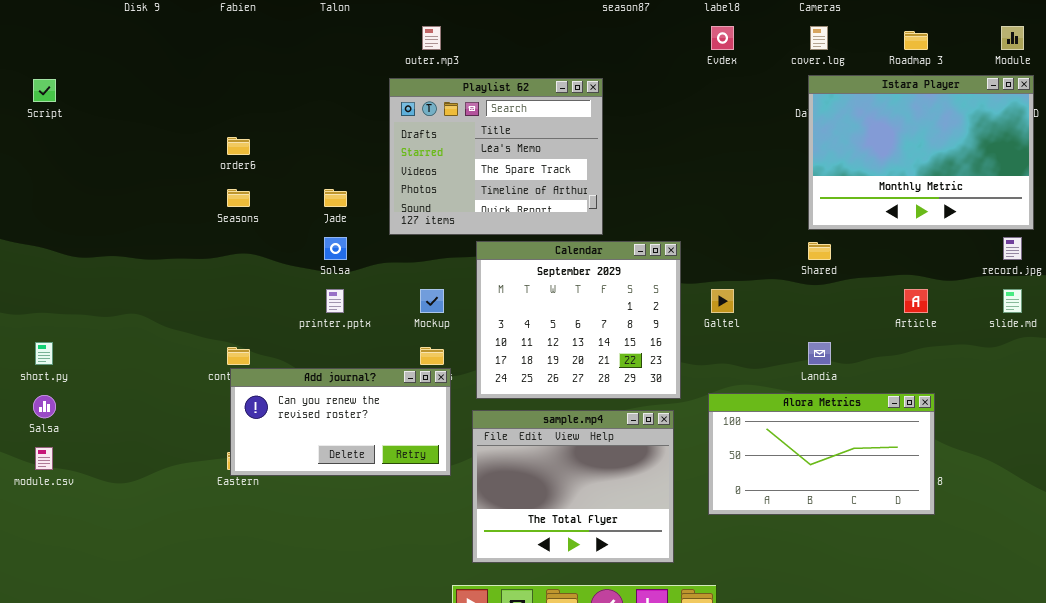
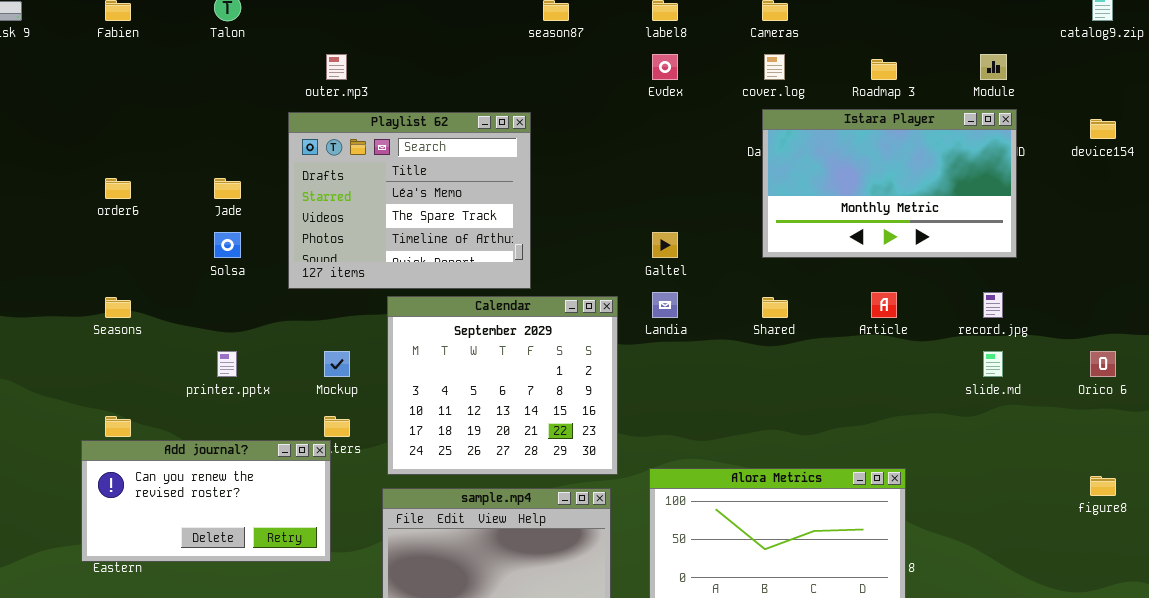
Istara Player: [808,75,1034,230] -> [762,109,1017,258], resized
Seasons: [227,189,250,207] -> [105,297,131,318], moved
Jade: [324,189,347,207] -> [214,178,241,199], moved
Solsa: [324,237,347,260] -> [214,232,241,258], moved
Galtel: [711,289,734,313] -> [652,232,678,258], moved
Article: [904,289,928,313] -> [871,292,897,318], moved
Landia: [808,342,831,365] -> [652,292,678,318], moved
Add journal?: [230,368,451,476] -> [81,440,331,562], moved

